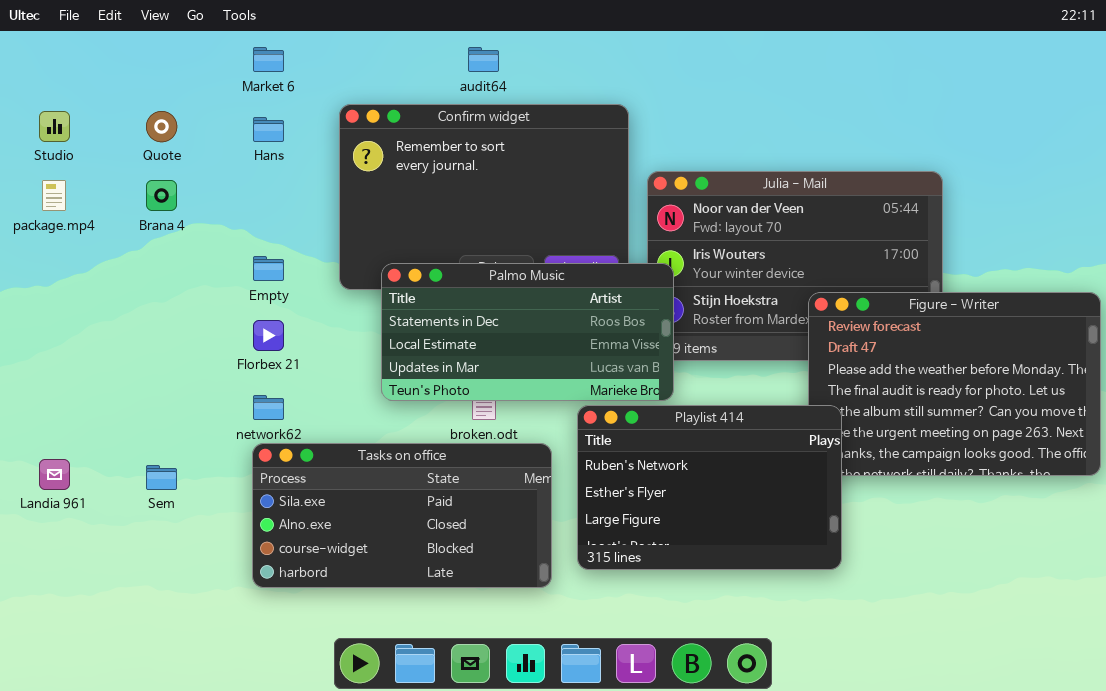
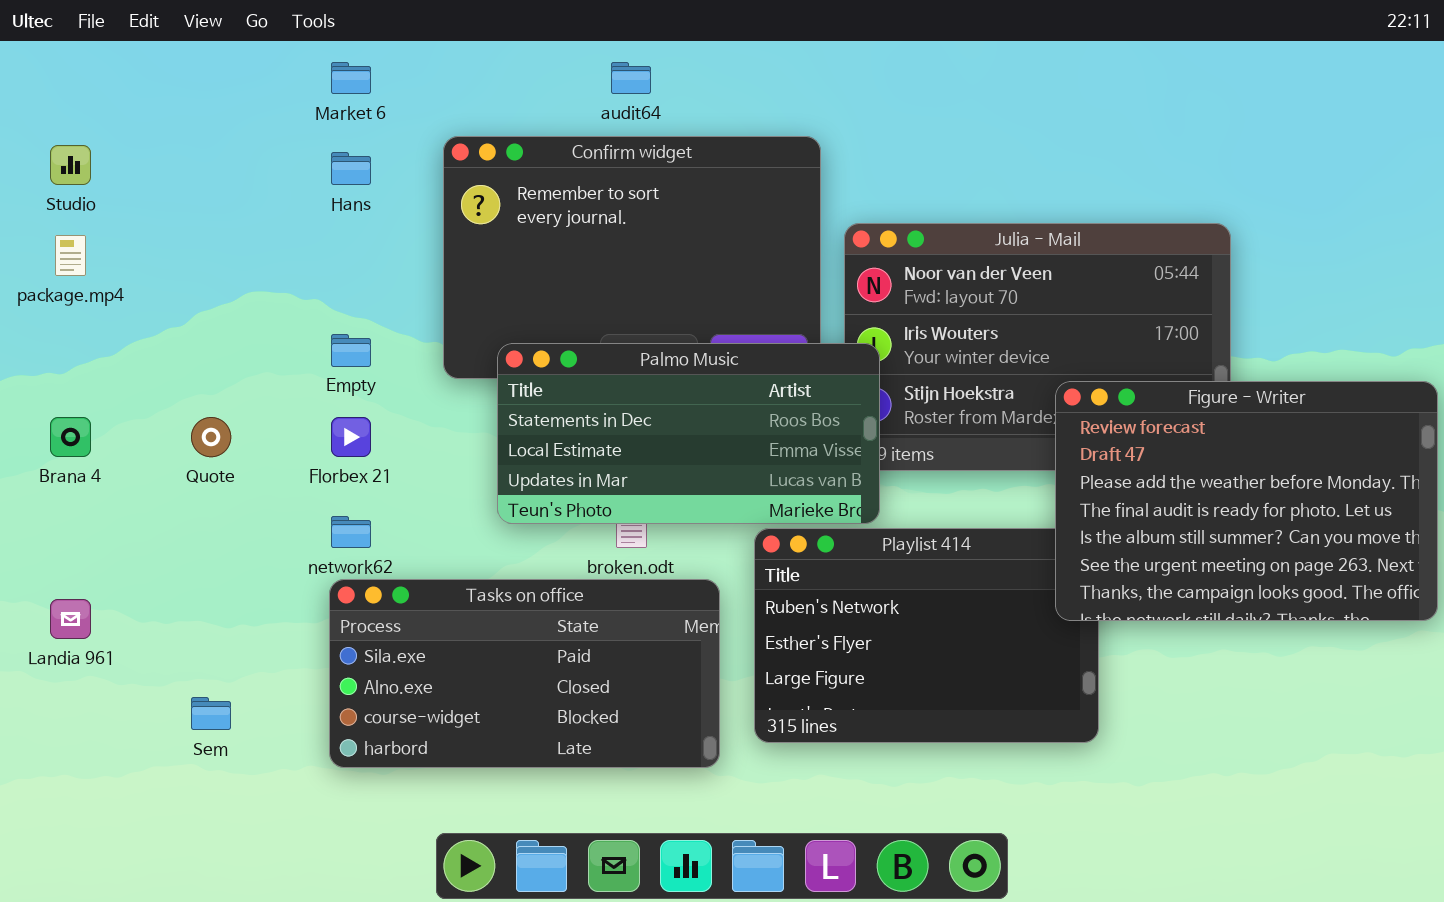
Quote: [146,111,177,142] -> [191,417,231,457], moved
Brana 4: [146,180,177,211] -> [50,417,91,457], moved
Figure - Writer: [808,292,1101,476] -> [1055,381,1438,621], raised
Sem: [146,465,177,490] -> [191,697,231,730], moved

